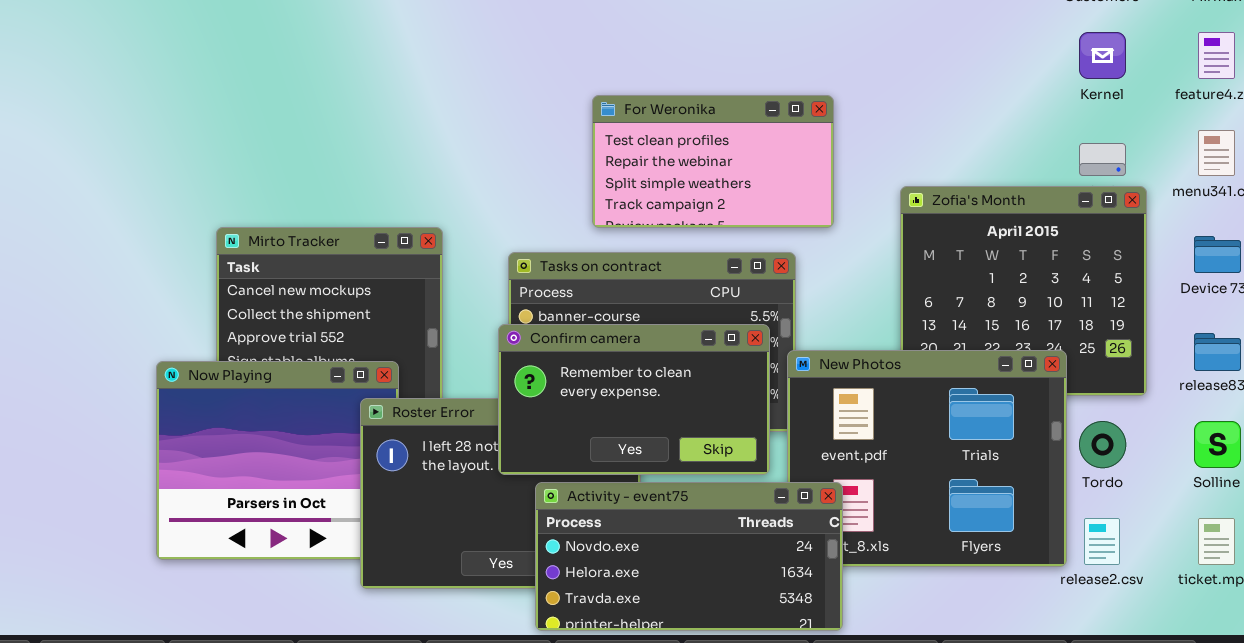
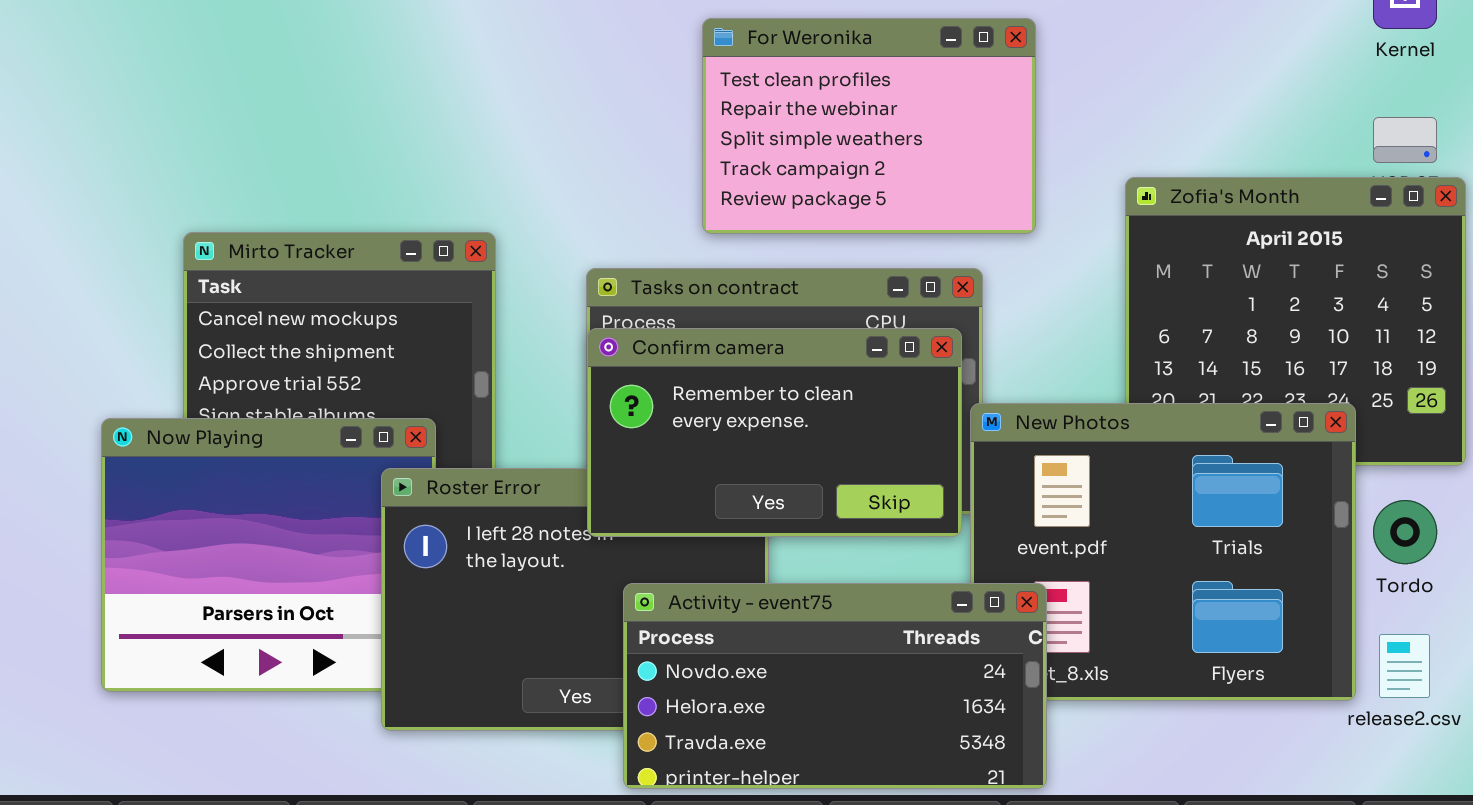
For Weronika: [592,95,834,228] -> [702,18,1036,234], resized
Confirm camera: [498,324,770,475] -> [587,328,962,537], moved

